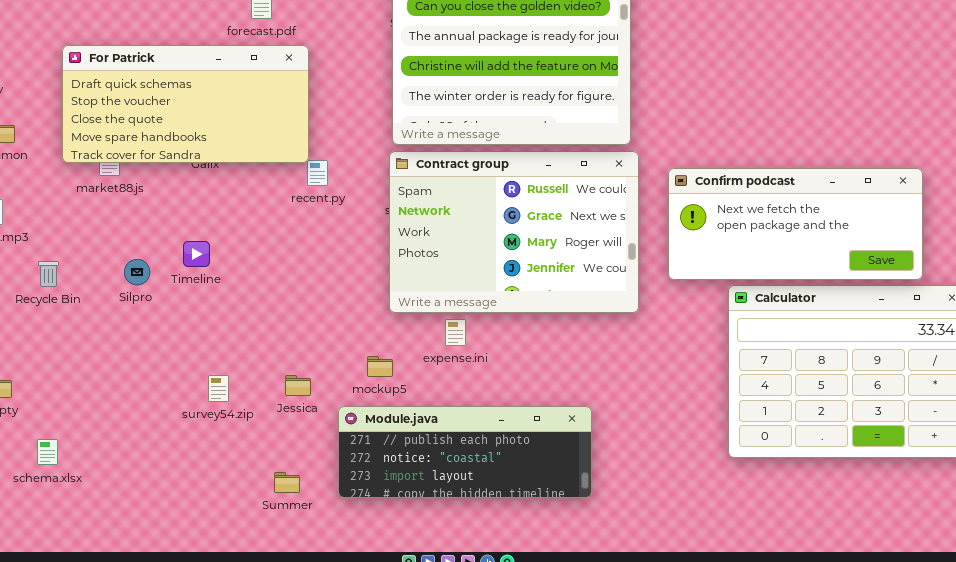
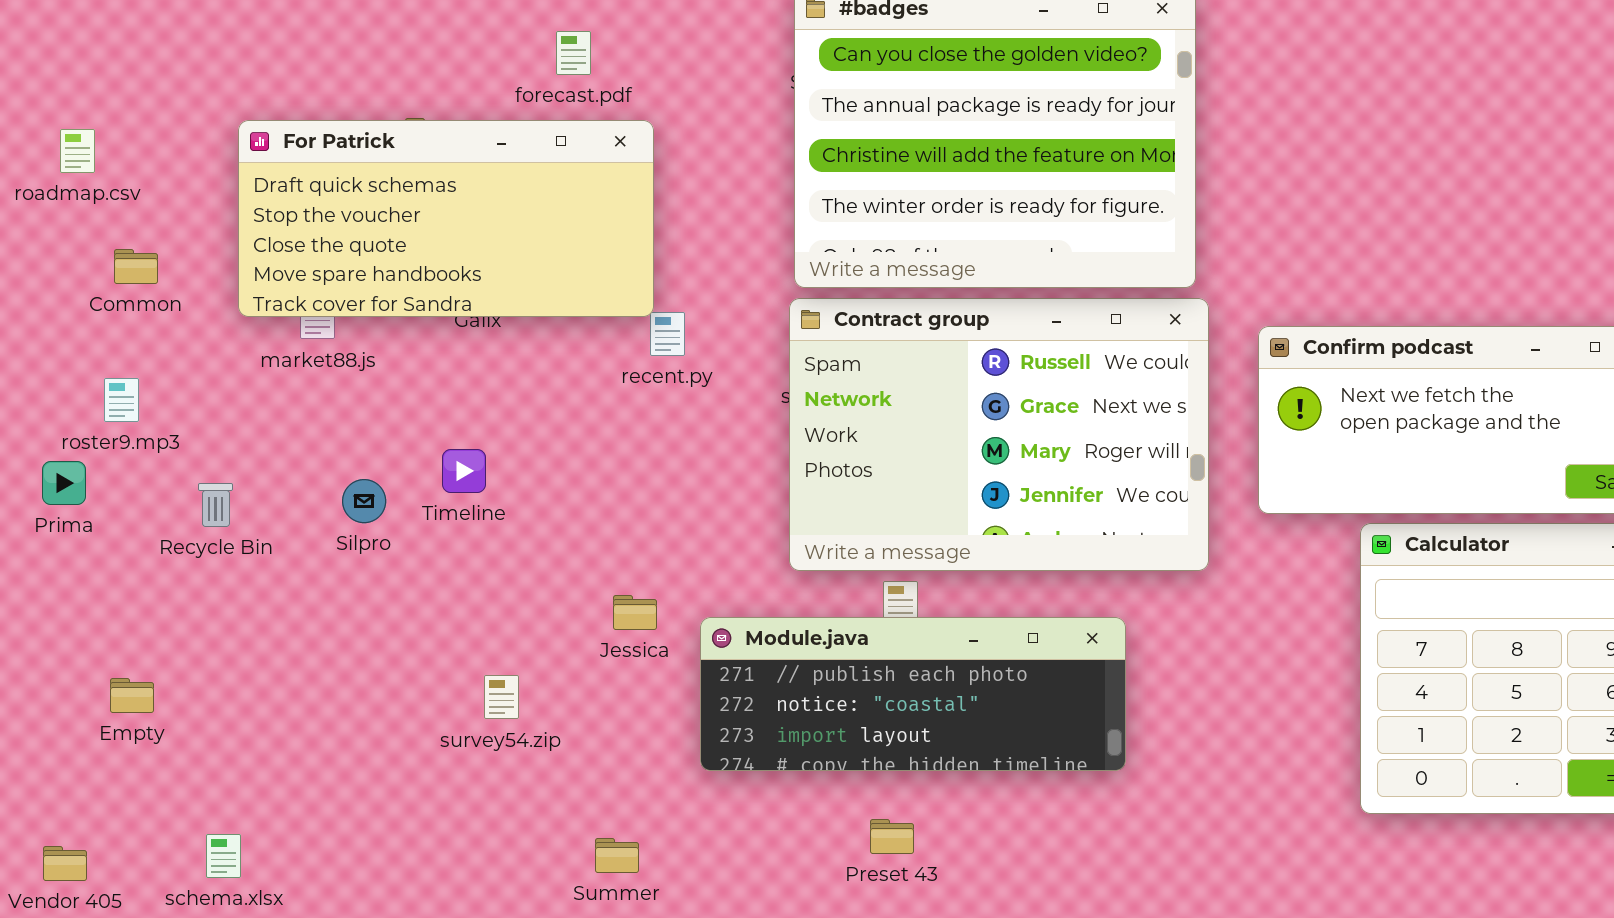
Jessica: [285,375,311,396] -> [613,595,657,630], moved
Module.java: [338,406,592,498] -> [700,617,1126,771], moved
schema.xlsx: [37,439,58,465] -> [206,834,241,878], moved

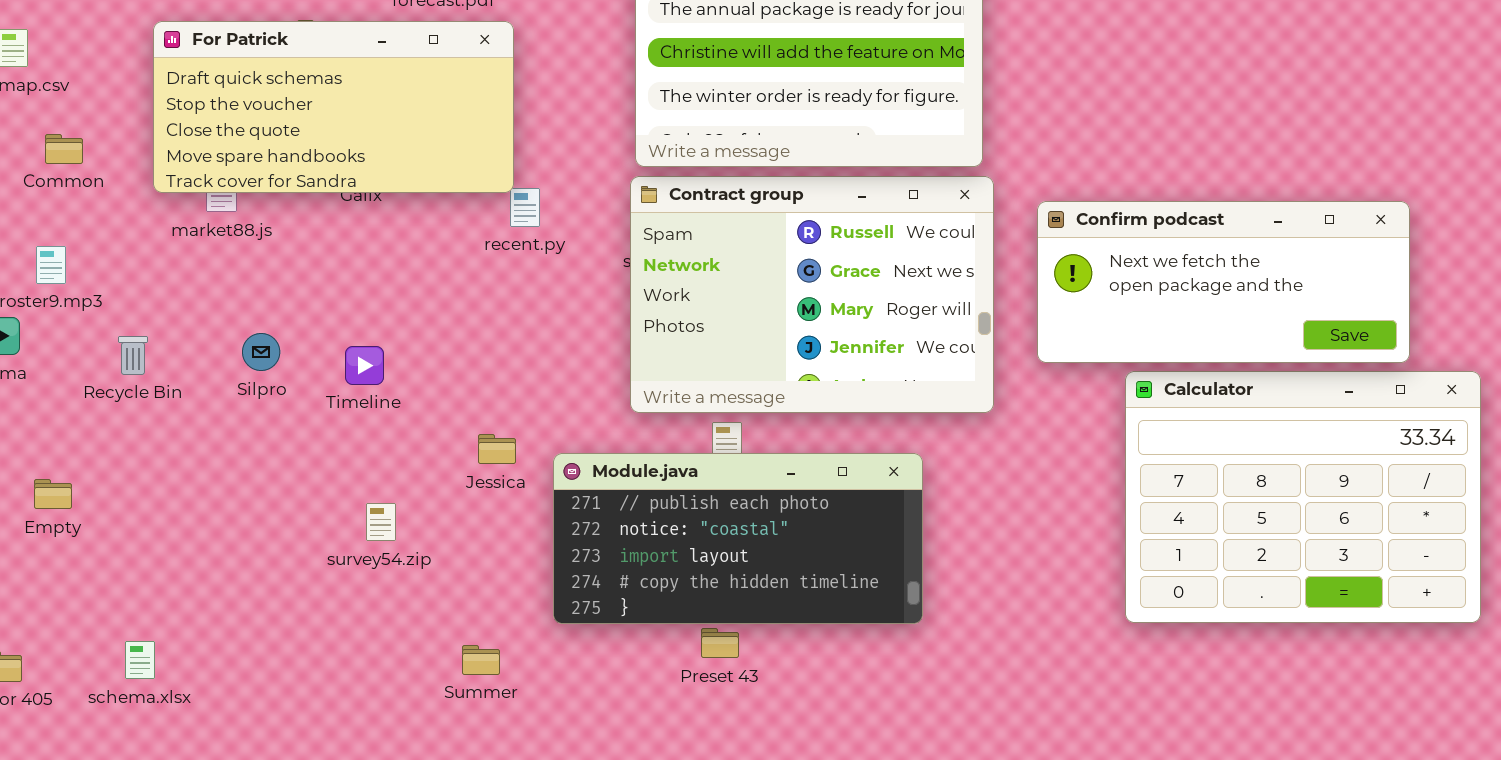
Timeline: [442,449,486,493] -> [345,346,384,385], moved
Module.java: [700,617,1126,771] -> [553,453,923,624], resized
Empty: [110,678,154,713] -> [34,479,72,509], moved

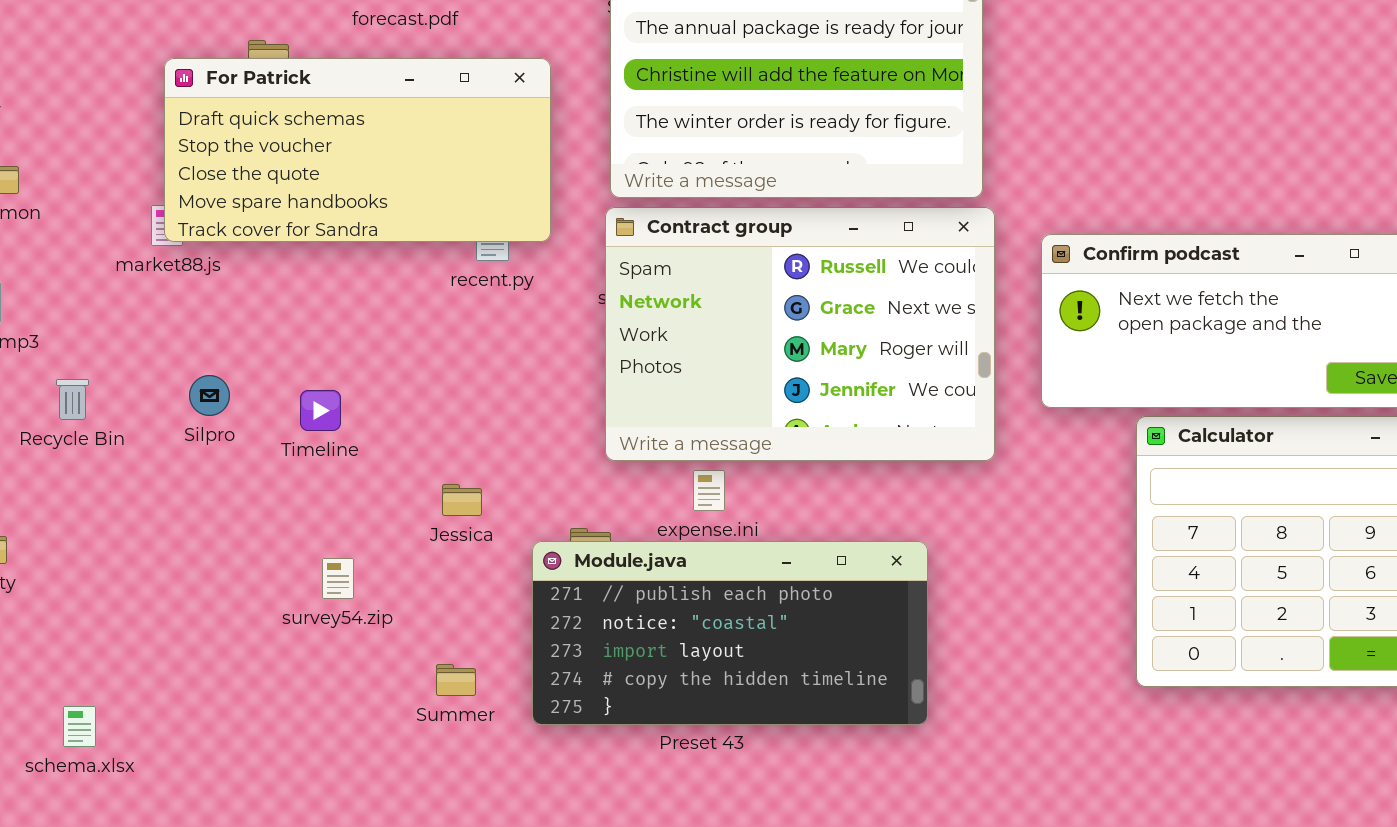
For Patrick: [153,21,514,193] -> [164,58,551,242], moved
Module.java: [553,453,923,624] -> [532,541,928,725], moved
Summer: [462,645,500,675] -> [436,664,476,696], moved

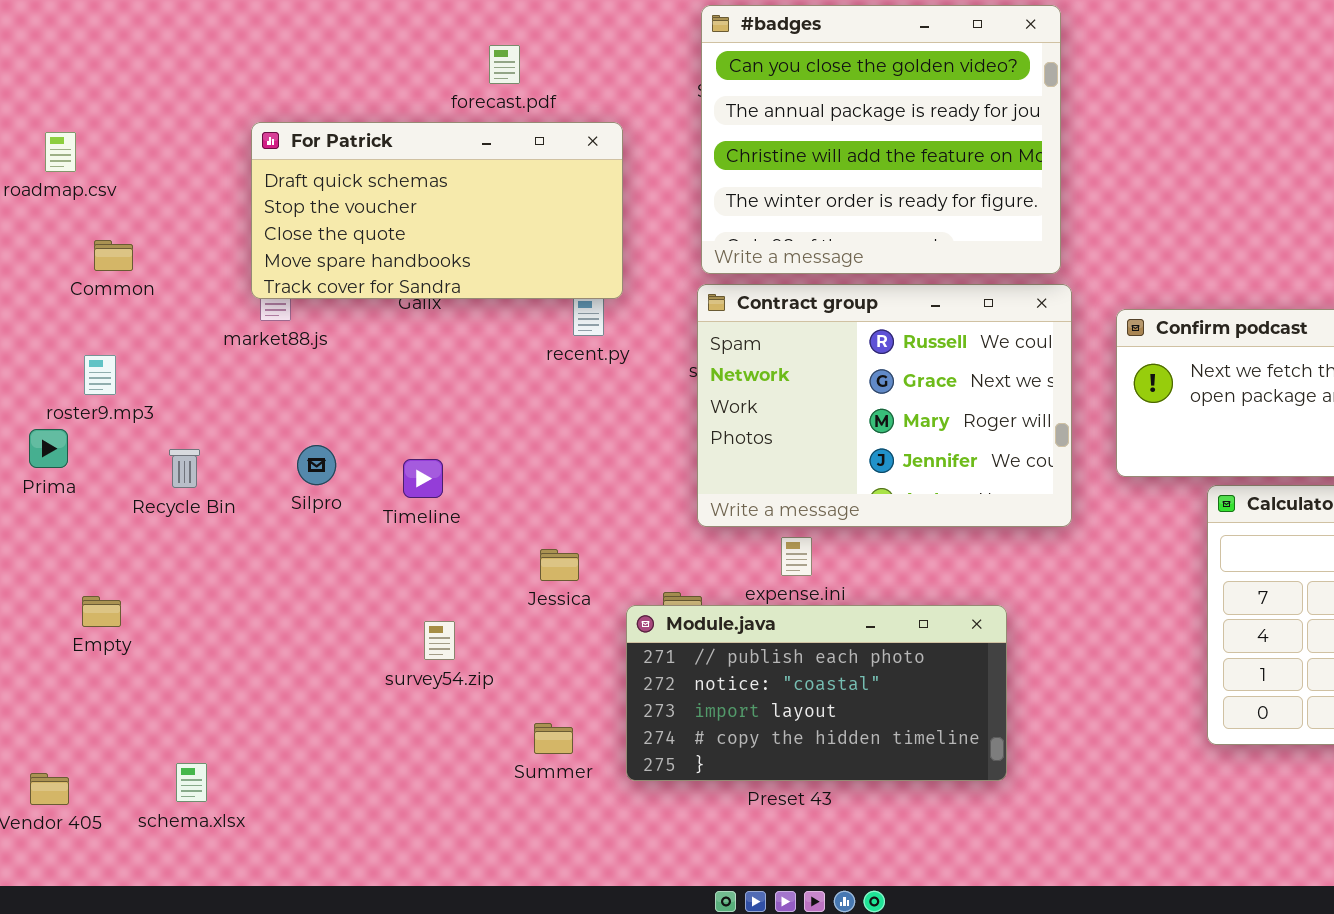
For Patrick: [164,58,551,242] -> [251,122,623,299], moved

